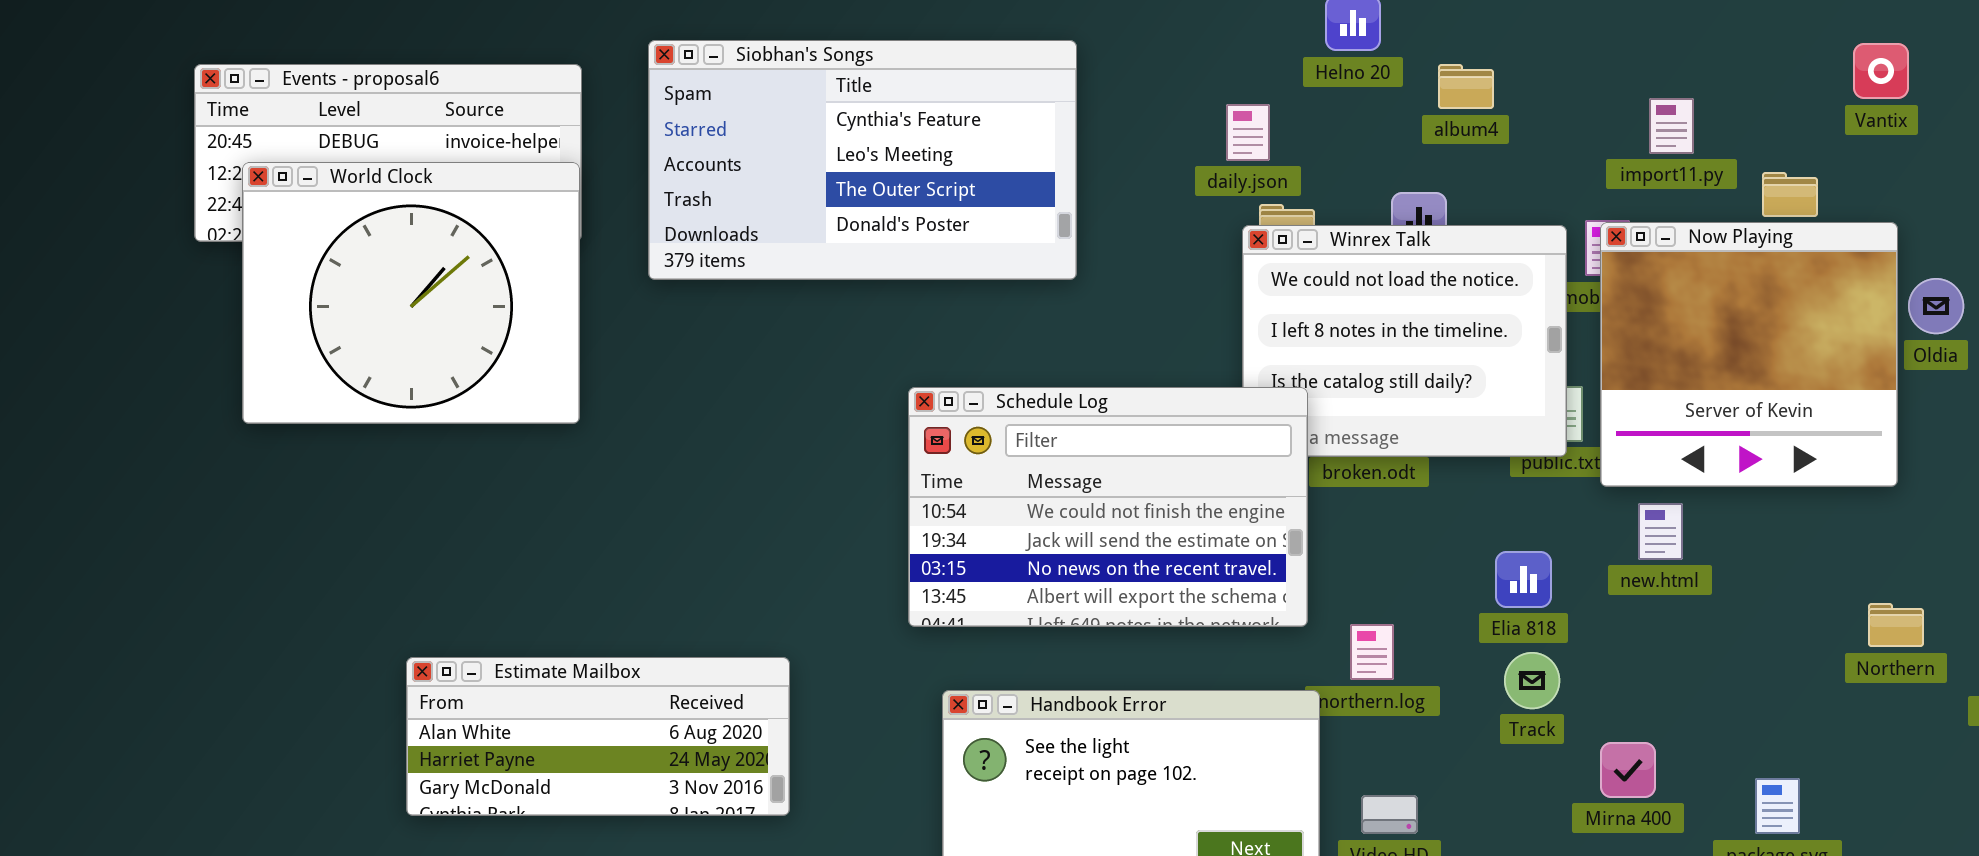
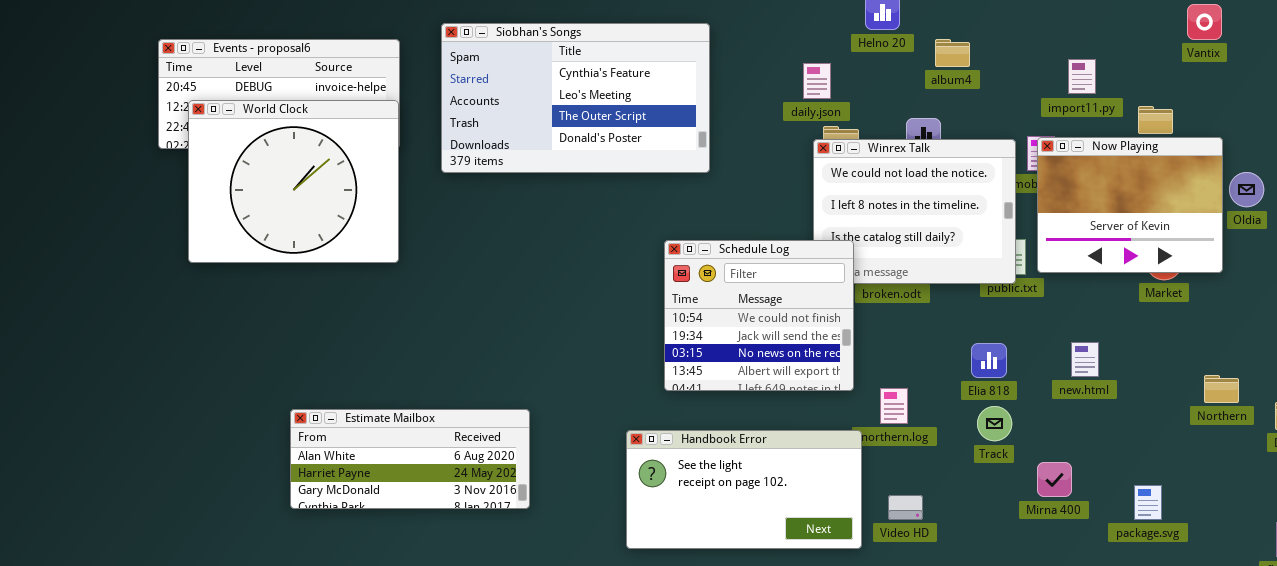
Vantix: [1853,43,1909,99] -> [1187,4,1222,40], moved
Now Playing: [1600,222,1898,487] -> [1037,137,1223,273], resized
Schedule Log: [908,387,1308,627] -> [664,240,854,391], resized
new.html: [1638,503,1683,560] -> [1071,342,1099,377], moved

